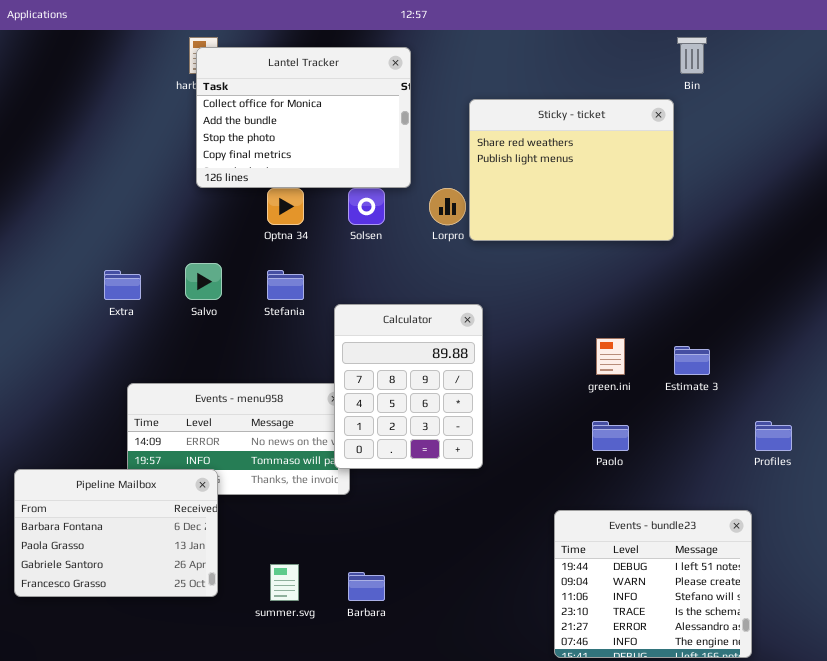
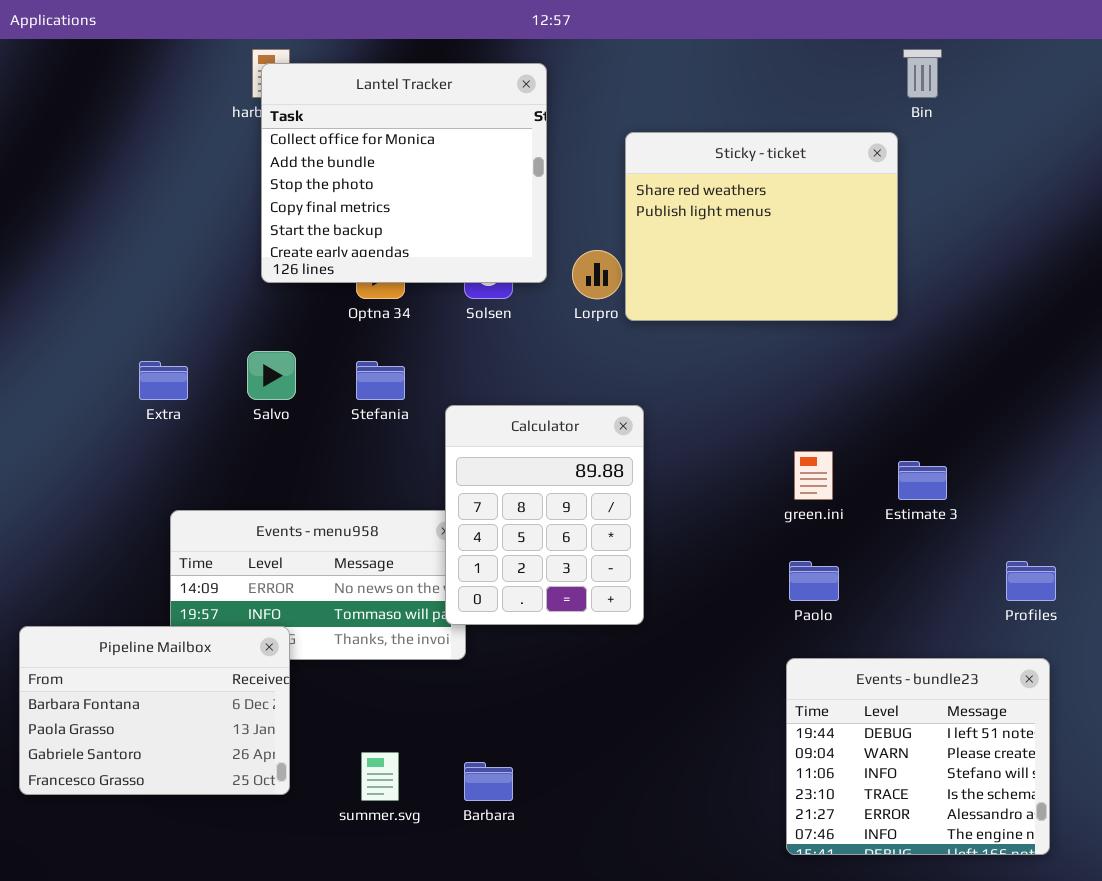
Lantel Tracker: [196,47,411,188] -> [261,63,547,283], resized
Events - bundle23: [554,510,752,658] -> [786,658,1050,855], moved

